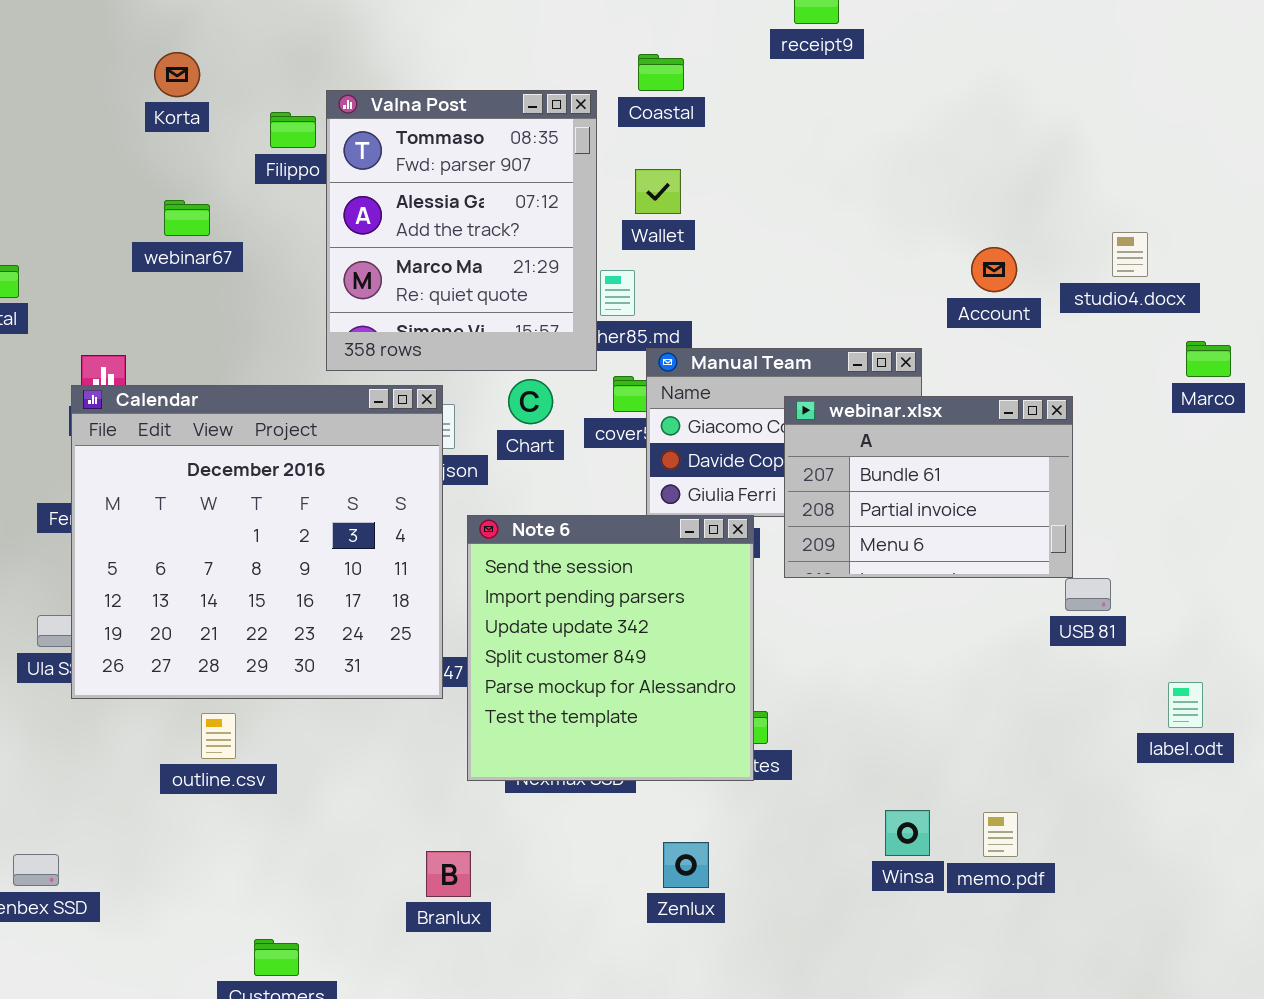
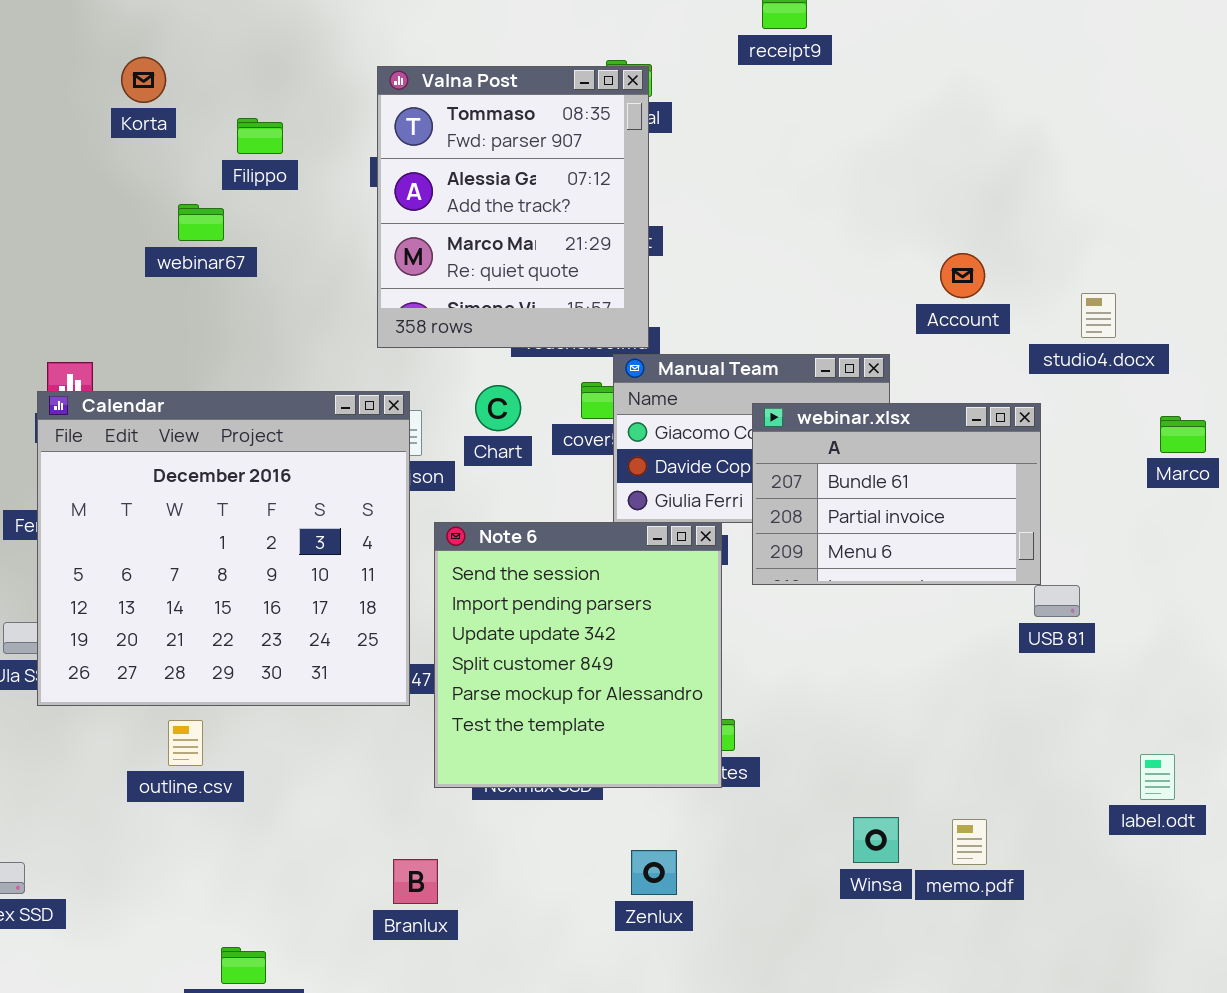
Valna Post: [326,90,597,371] -> [377,66,649,348], moved
webinar67: [164,200,210,236] -> [178,204,224,241], moved
studio4.docx: [1112,232,1148,277] -> [1081,293,1116,338], moved
Marco: [1186,341,1231,377] -> [1160,416,1206,453], moved
label.odt: [1168,682,1203,728] -> [1140,754,1175,800], moved

